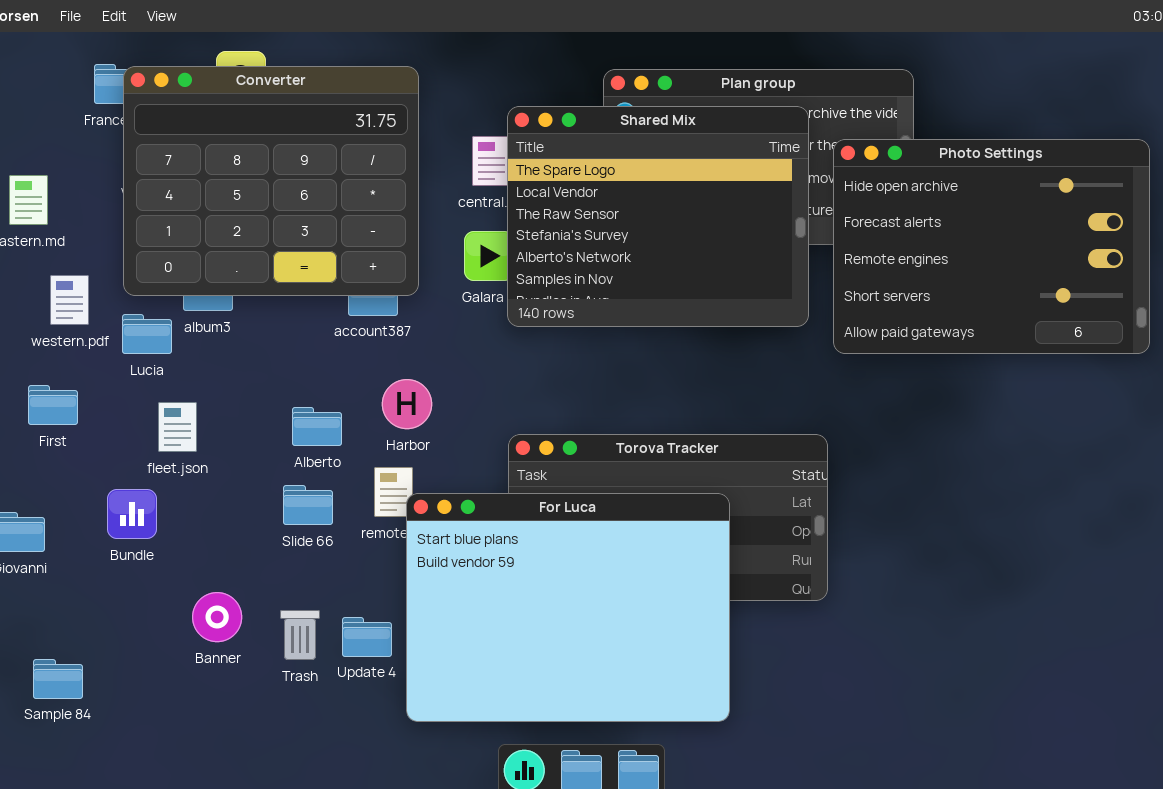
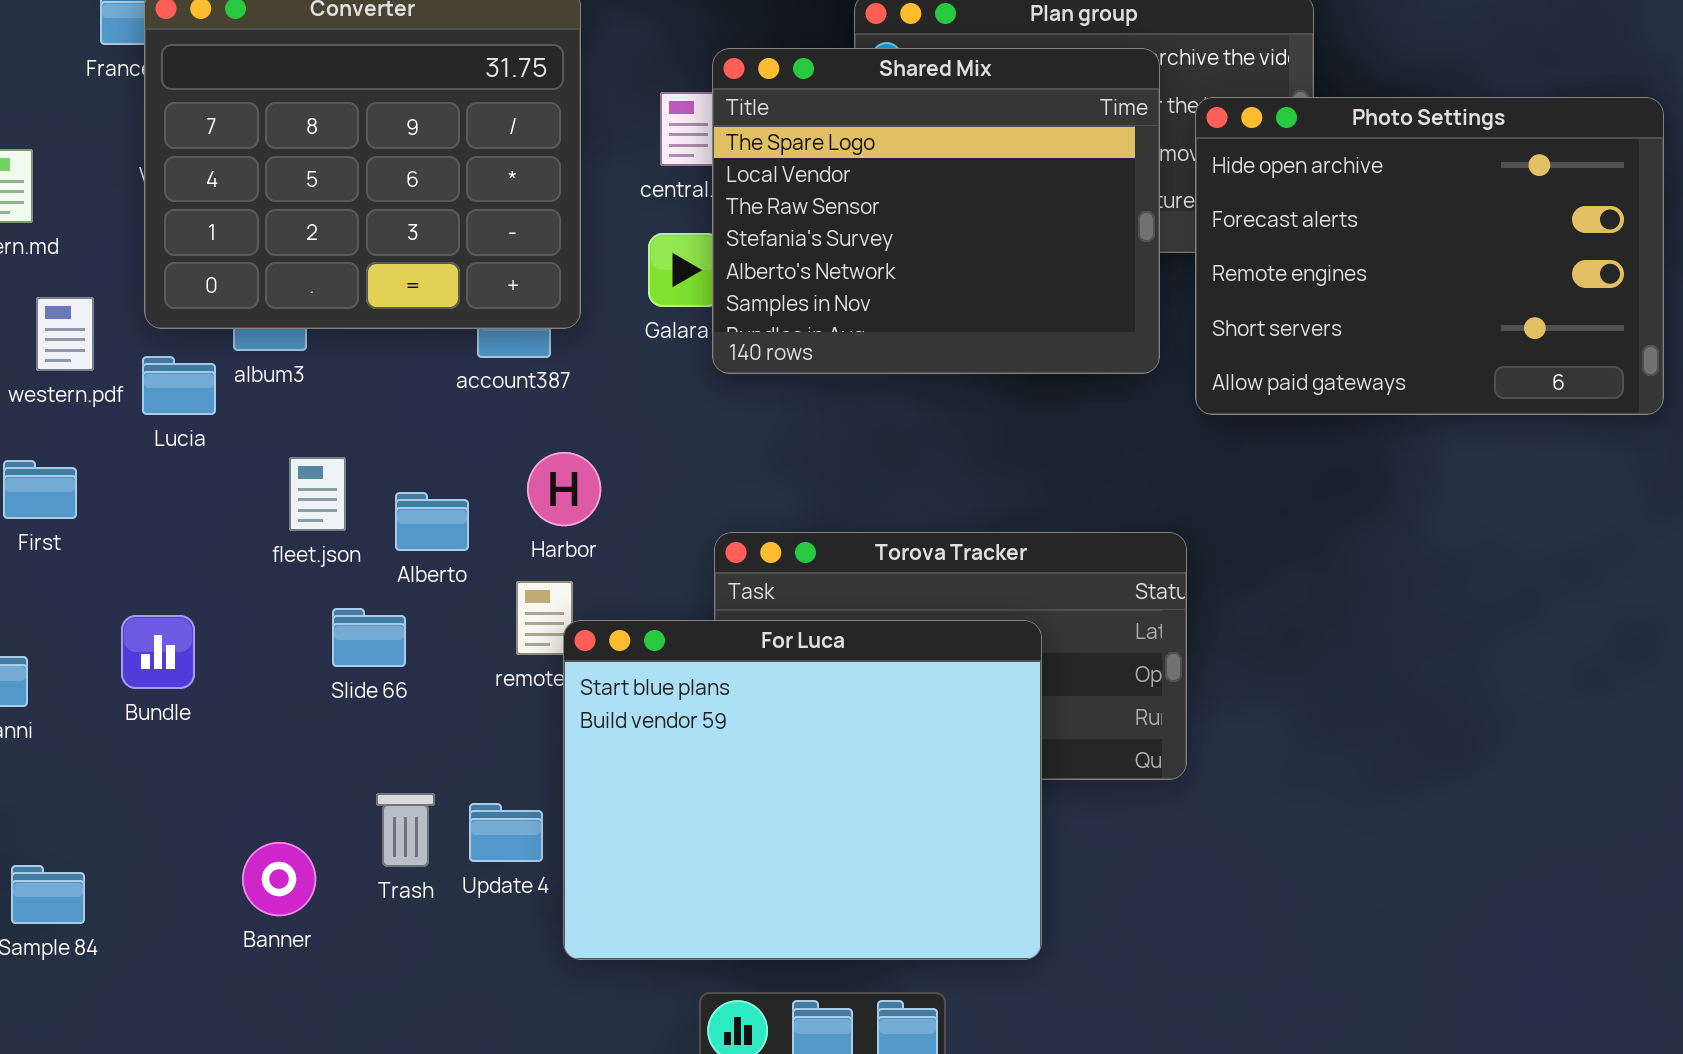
fleet.json: [158,402,197,452] -> [289,457,346,531], moved
Slide 66: [283,485,333,525] -> [332,608,406,667], moved
Banner: [192,592,242,642] -> [242,842,316,916], moved

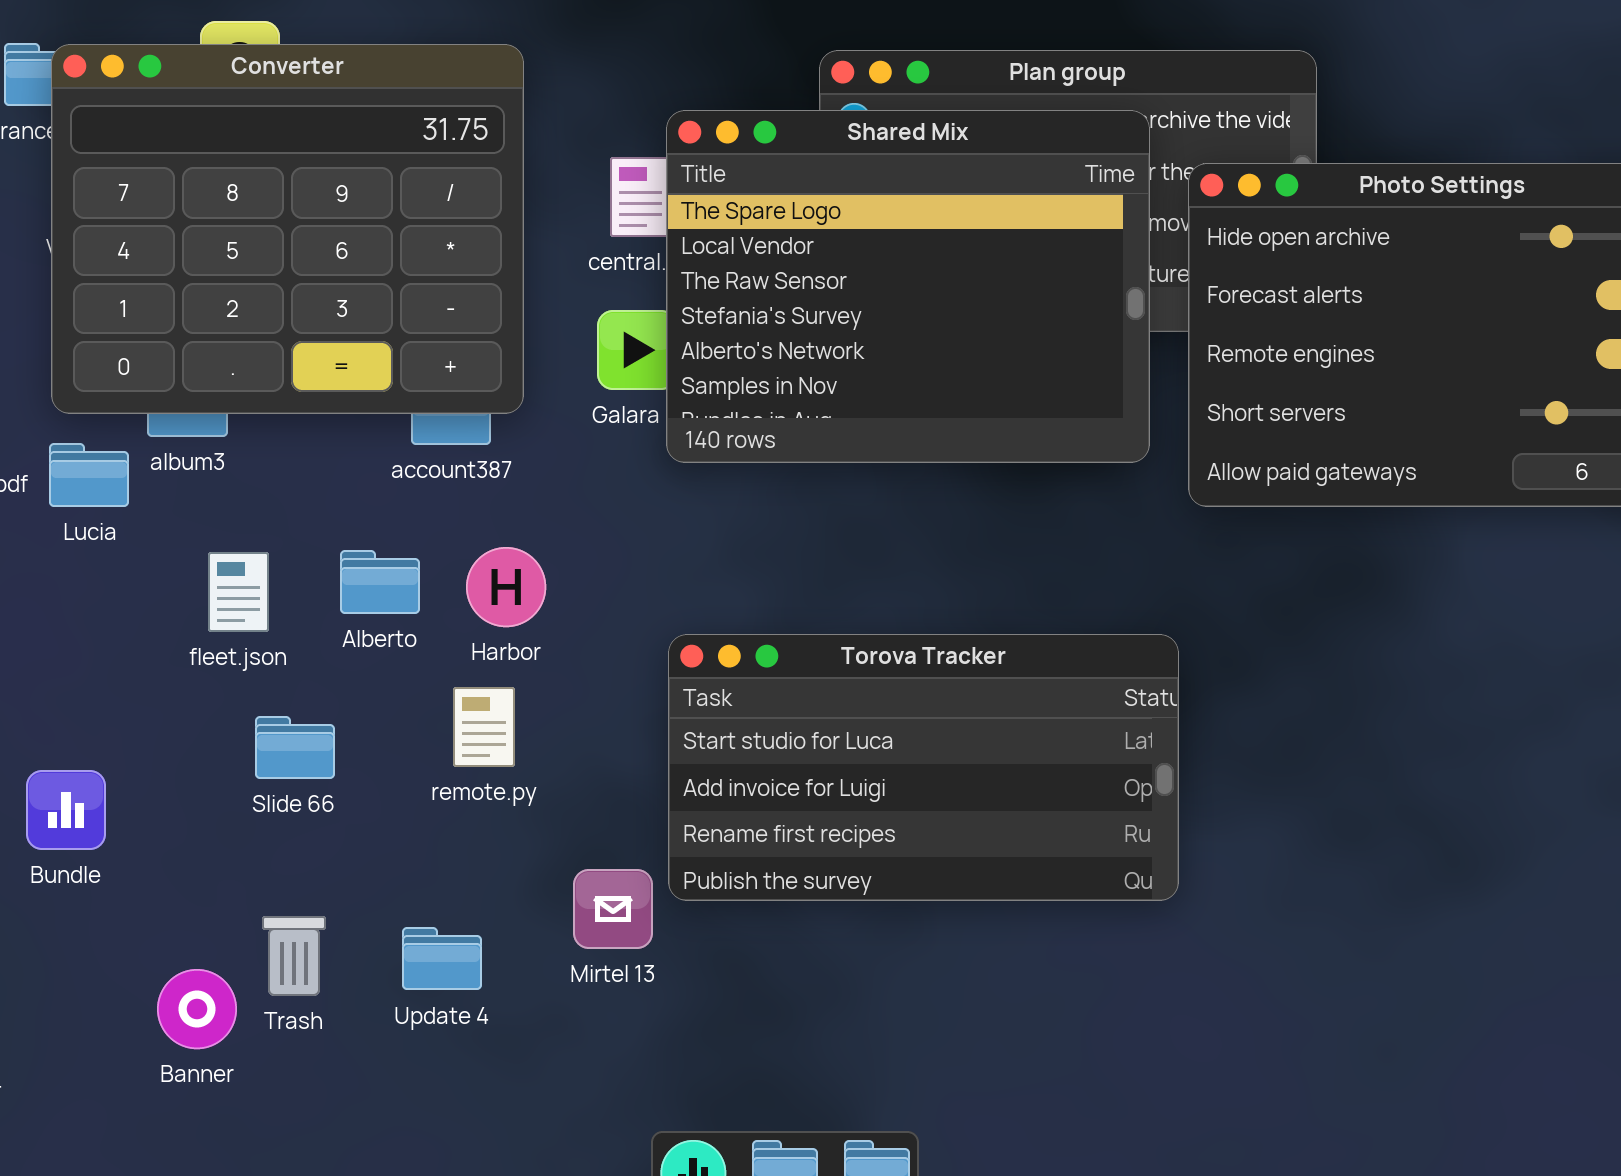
Alberto: [395,492,469,551] -> [340,550,420,614], moved
Bundle: [121,615,195,689] -> [26,770,106,850], moved
For Luca: [563,620,1042,960] -> none, closed
Trash: [376,793,435,867] -> [262,916,326,996], moved

